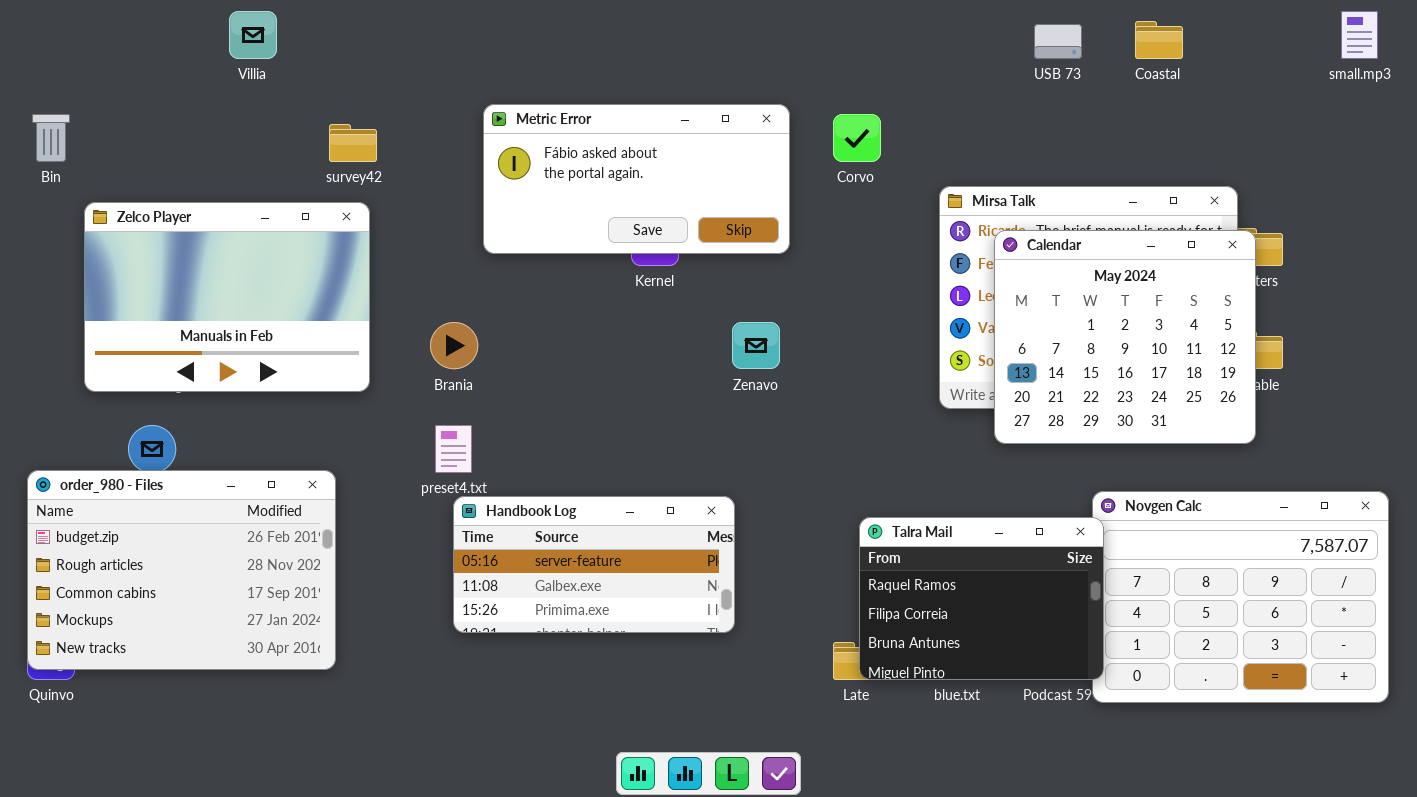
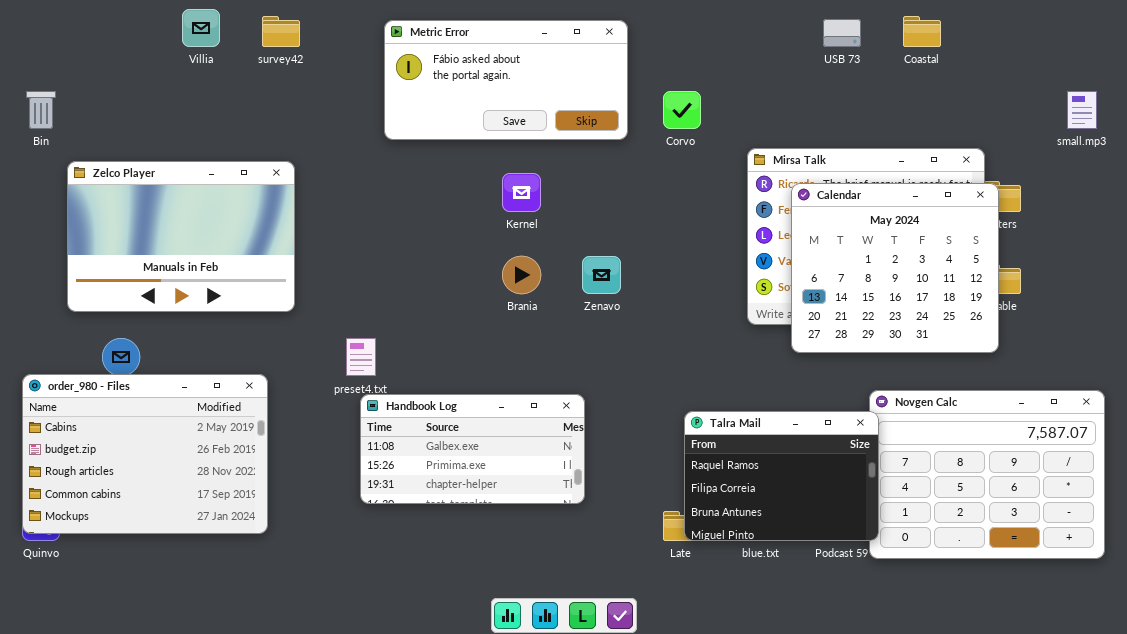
small.mp3: [1341,11,1378,59] -> [1067,91,1097,129], moved
Metric Error: [483,104,790,254] -> [384,20,628,140], moved
survey42: [329,124,377,162] -> [262,16,300,47], moved
Brania: [430,322,478,369] -> [502,256,541,294], moved
order_980 - Files: [27,470,336,670] -> [22,374,268,534], scrolled up 1 row
Handbook Log: [453,496,735,633] -> [360,394,585,504], scrolled down 1 row

